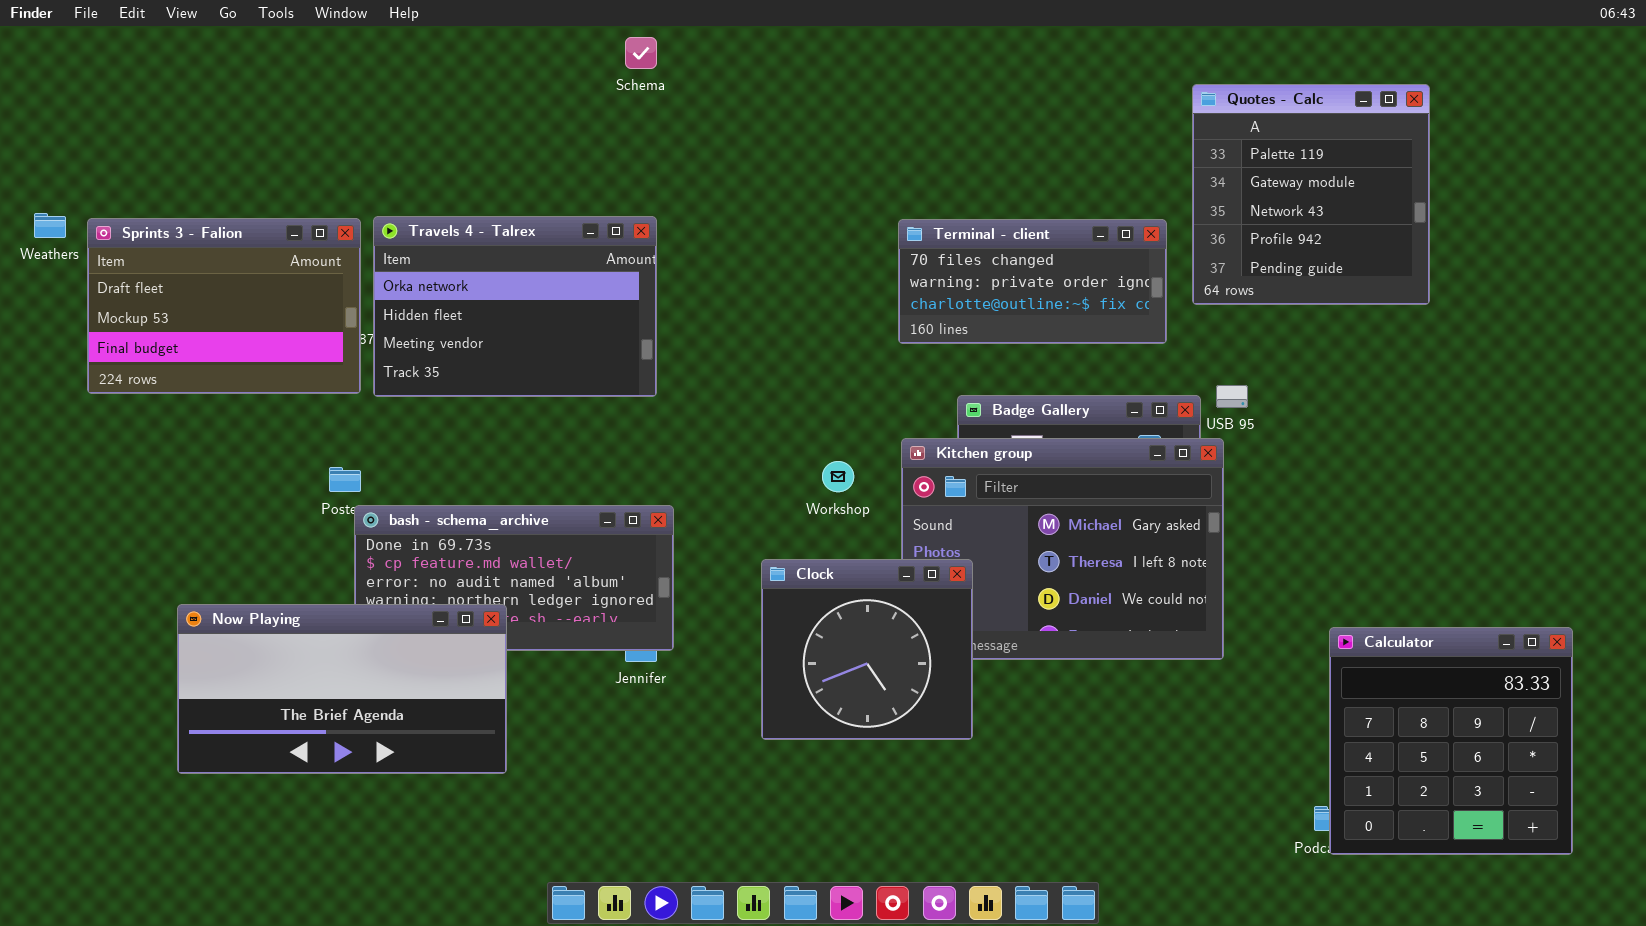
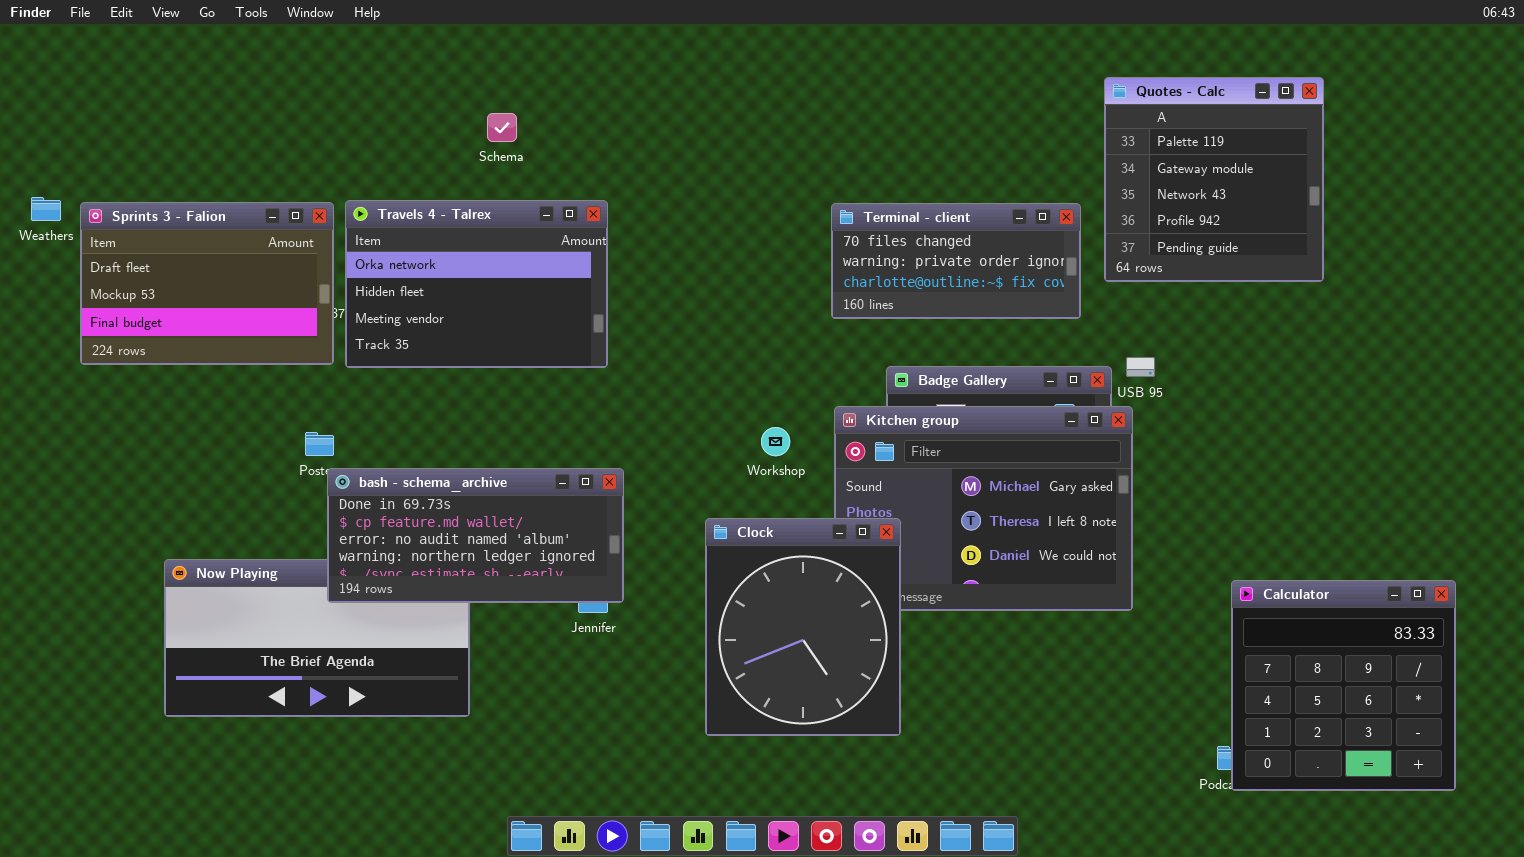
Schema: [625,37,657,69] -> [487,113,517,142], moved
bash - schema_archive: [354,505,674,651] -> [327,468,624,603], raised
Clock: [761,559,973,740] -> [705,518,901,736], resized

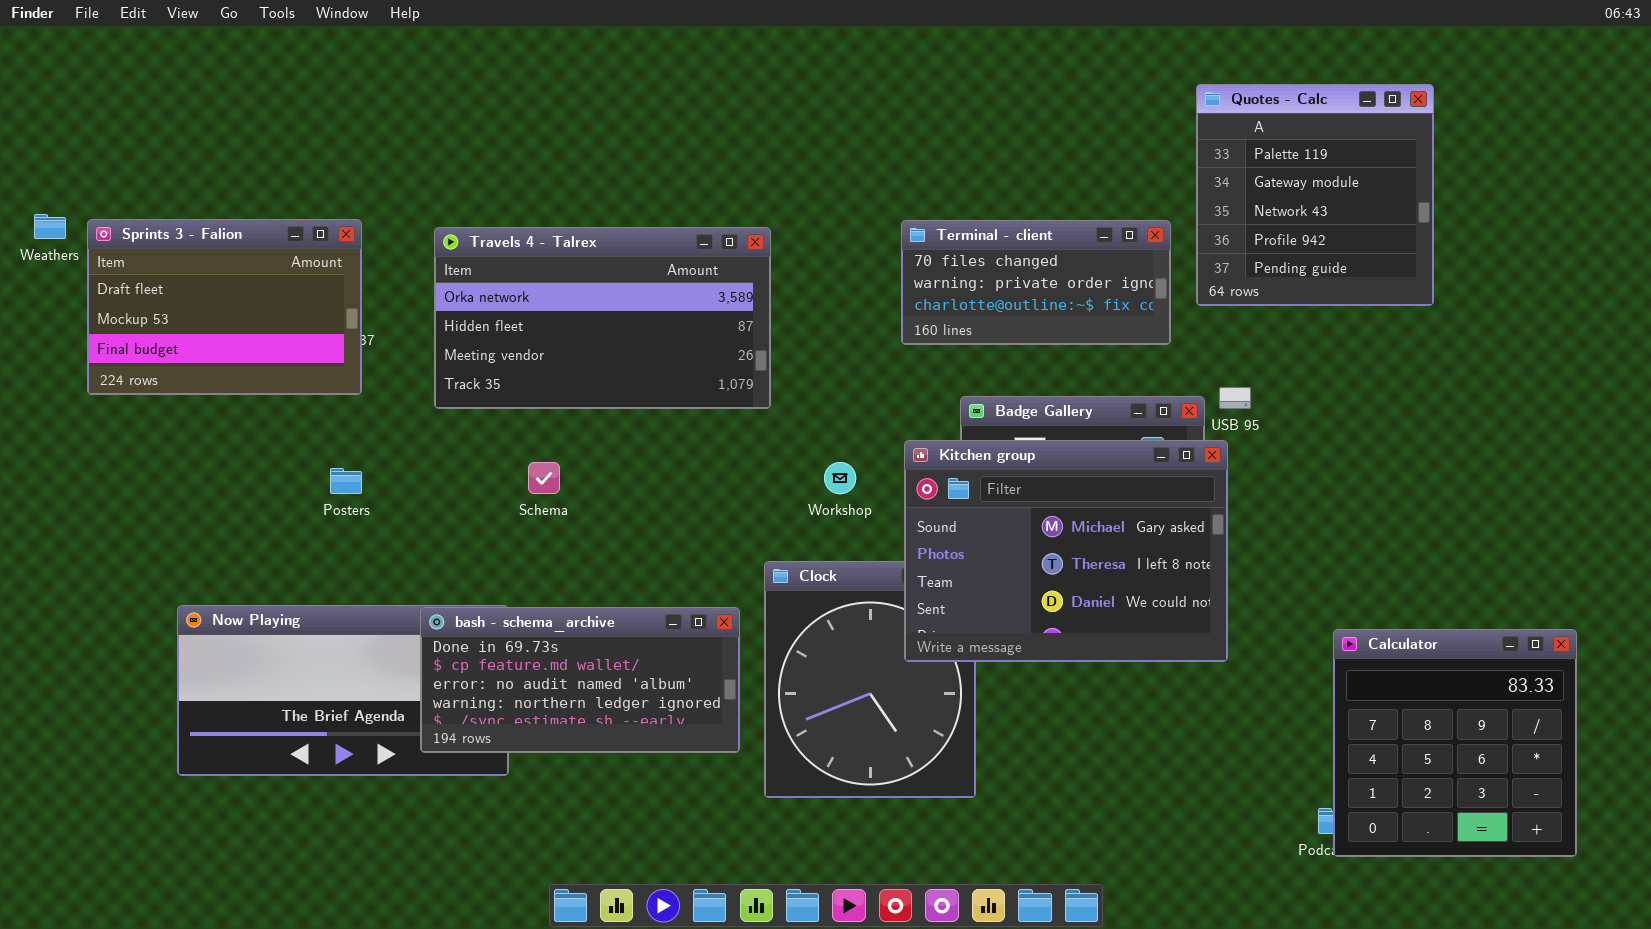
Schema: [487,113,517,142] -> [528,462,560,494], moved
Travels 4 - Talrex: [345,200,608,368] -> [434,227,771,409], moved, resized
Kitchen group: [834,406,1133,611] -> [904,440,1228,662], raised
bash - schema_archive: [327,468,624,603] -> [420,607,740,753], moved

